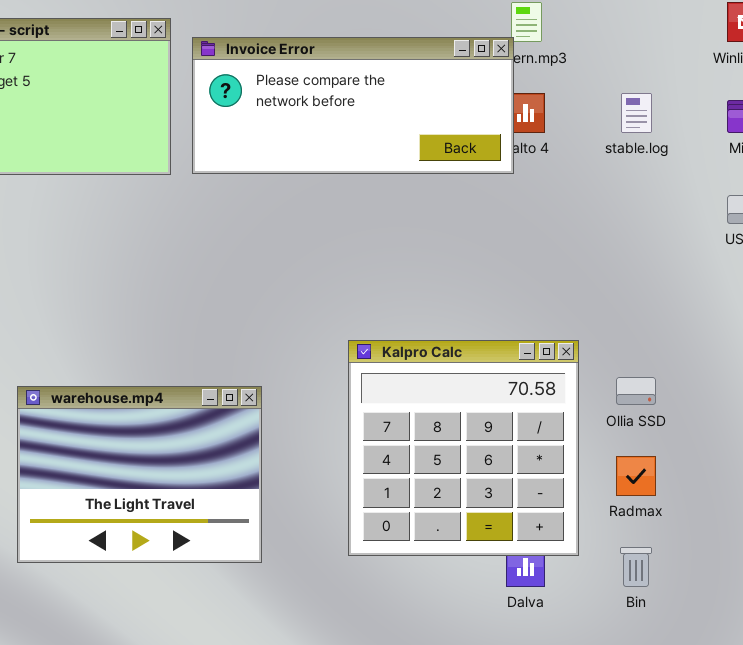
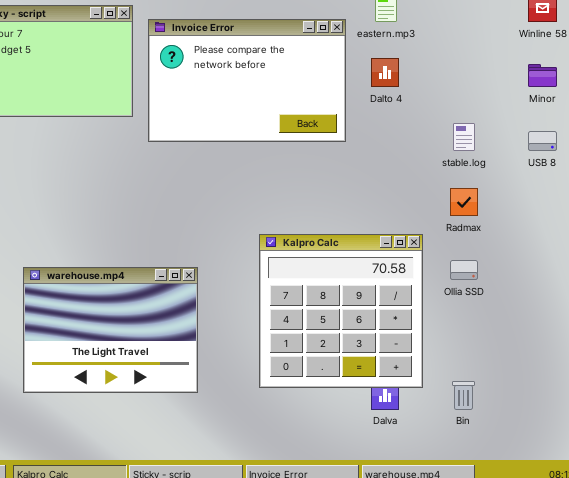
Invoice Error: [192,37,514,174] -> [148,19,346,142], resized
stable.log: [621,93,652,133] -> [453,123,475,151], moved
Radmax: [616,456,656,496] -> [450,188,478,216], moved

